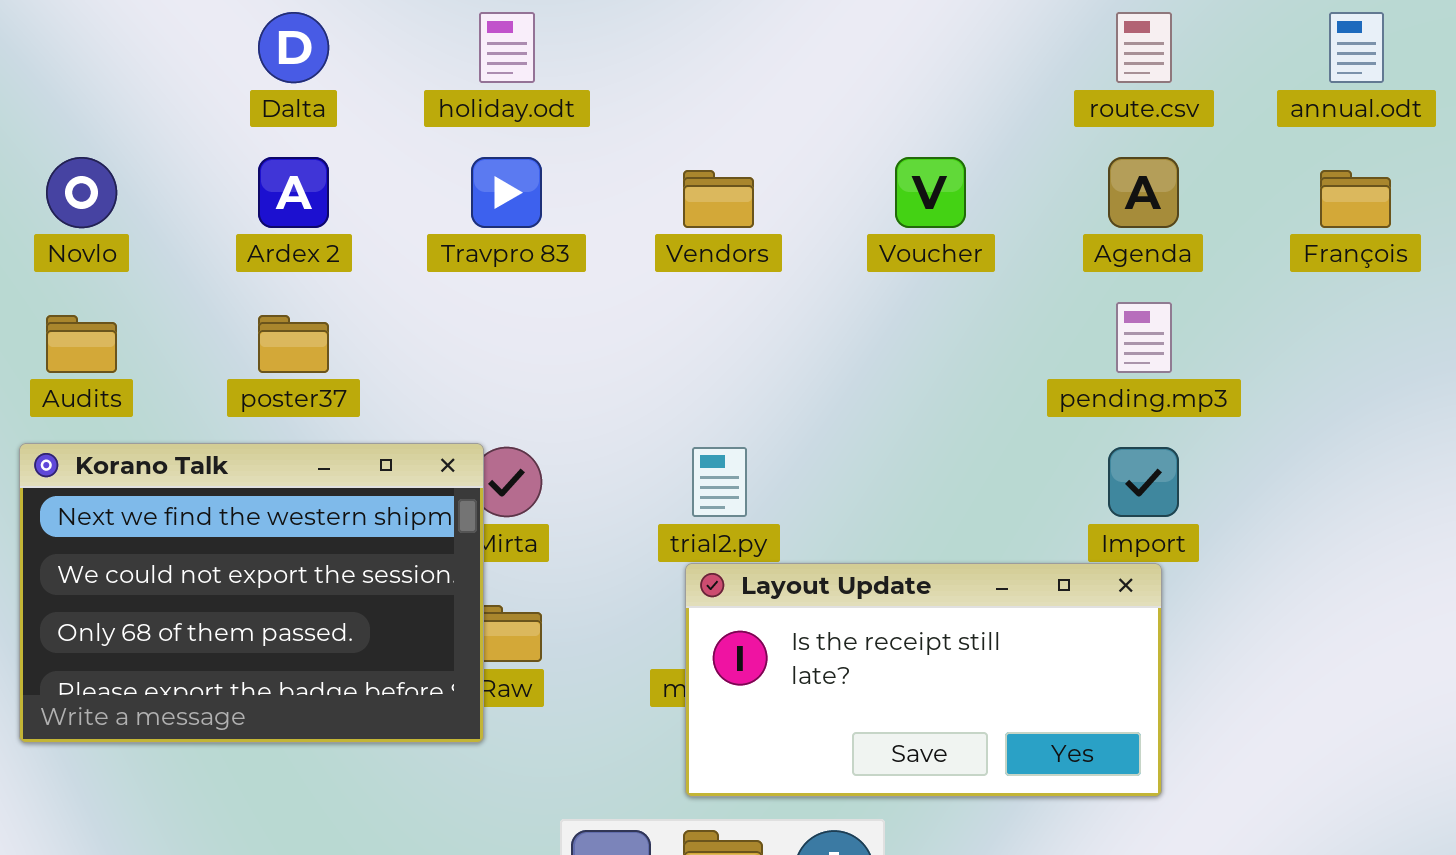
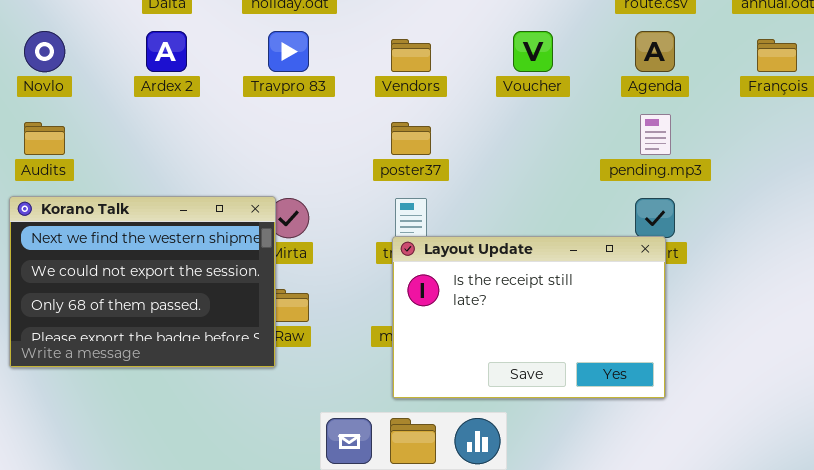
poster37: [258,315,329,373] -> [391,122,431,155], moved
Layout Update: [685,563,1162,797] -> [392,236,666,399], resized

